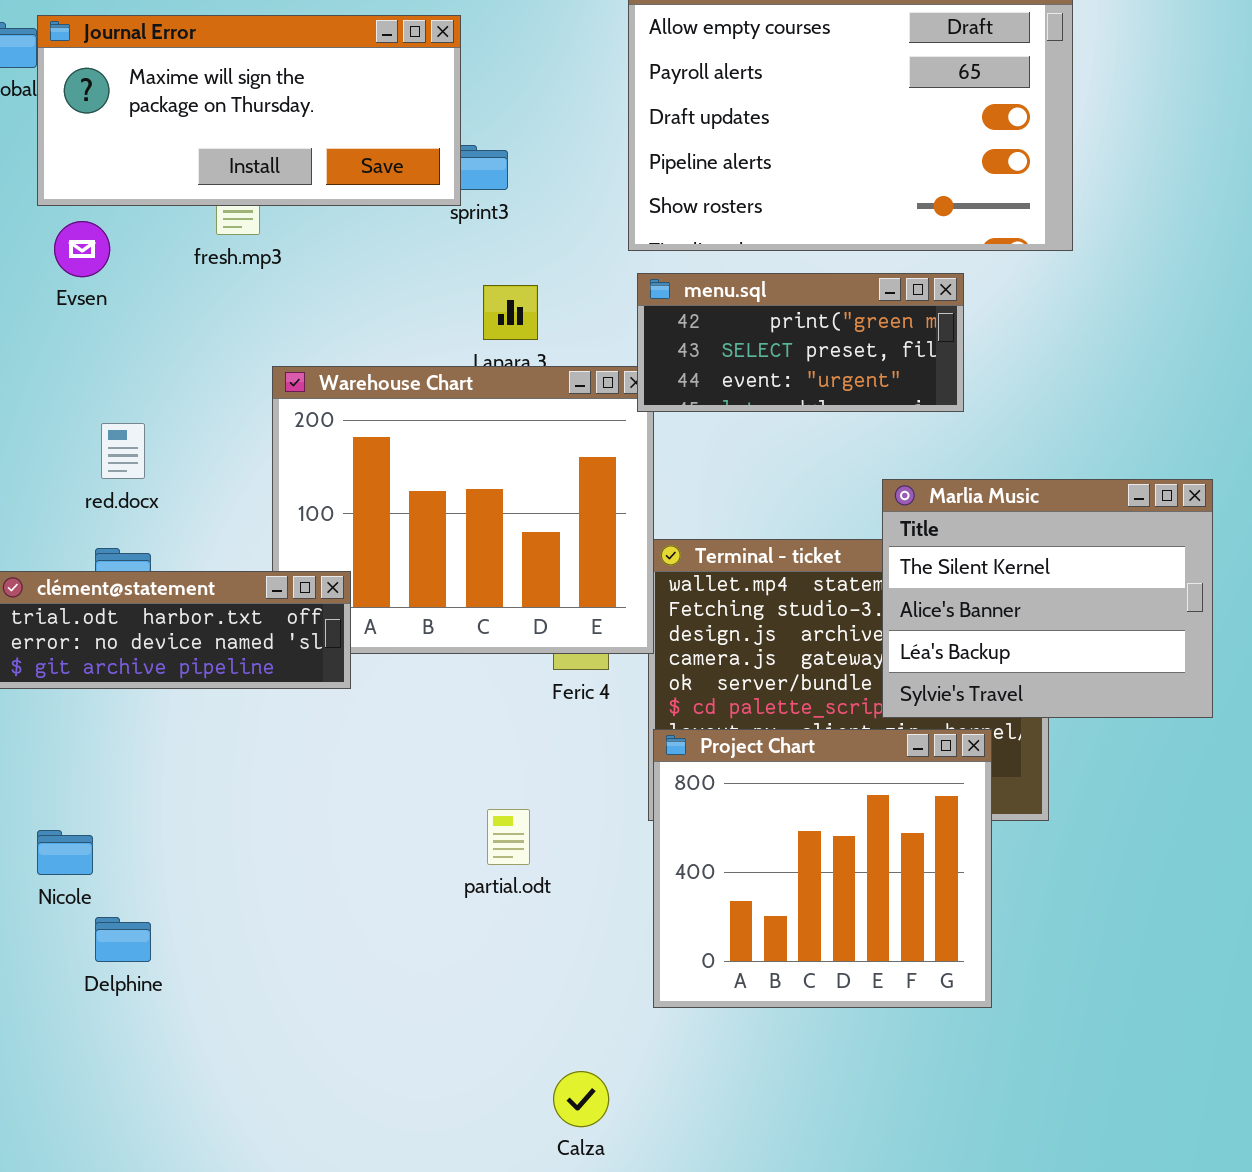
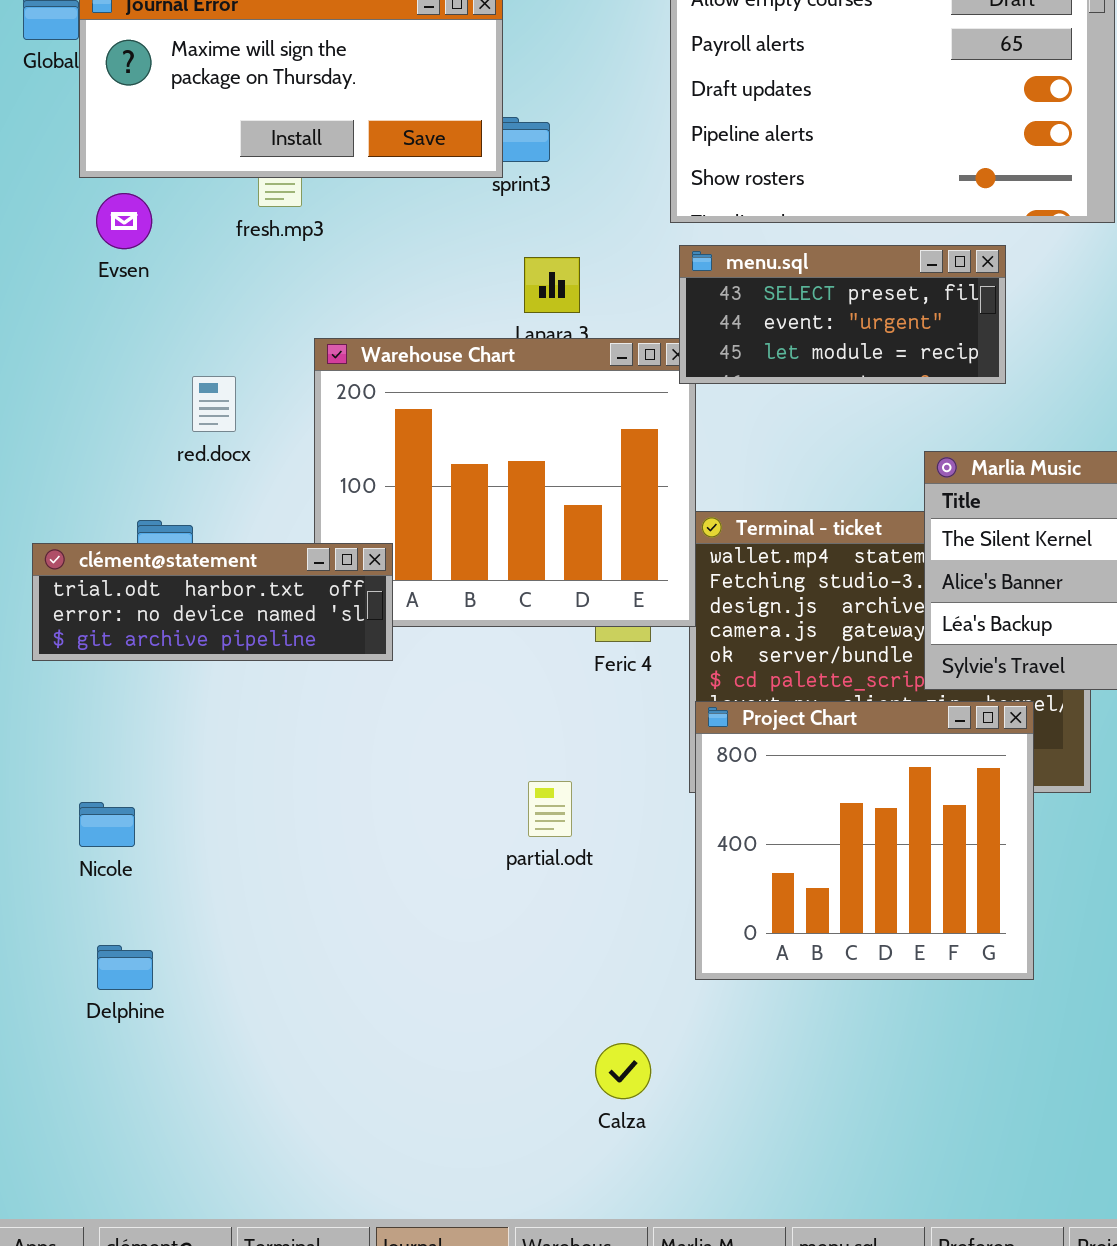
menu.sql: [637,273,964,412] -> [679,245,1006,384], scrolled down 1 row
red.docx: [101,423,145,479] -> [192,376,236,432], moved
Delphine: [95,917,151,962] -> [97,945,153,990], moved

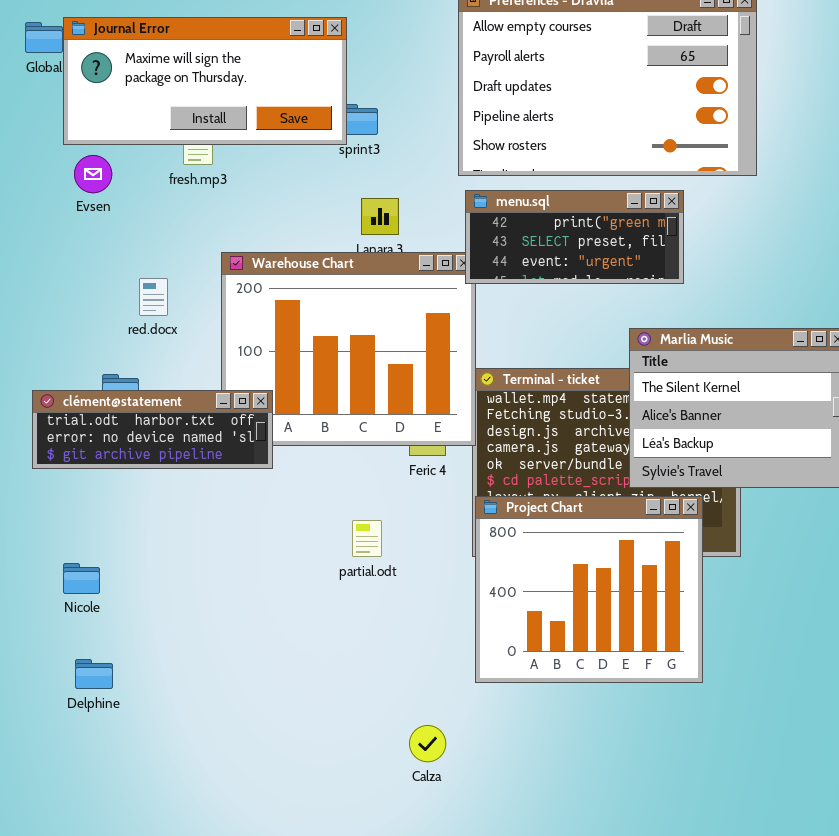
menu.sql: [679,245,1006,384] -> [465,190,684,284], scrolled up 1 row
partial.odt: [528,781,572,837] -> [352,520,382,557], moved

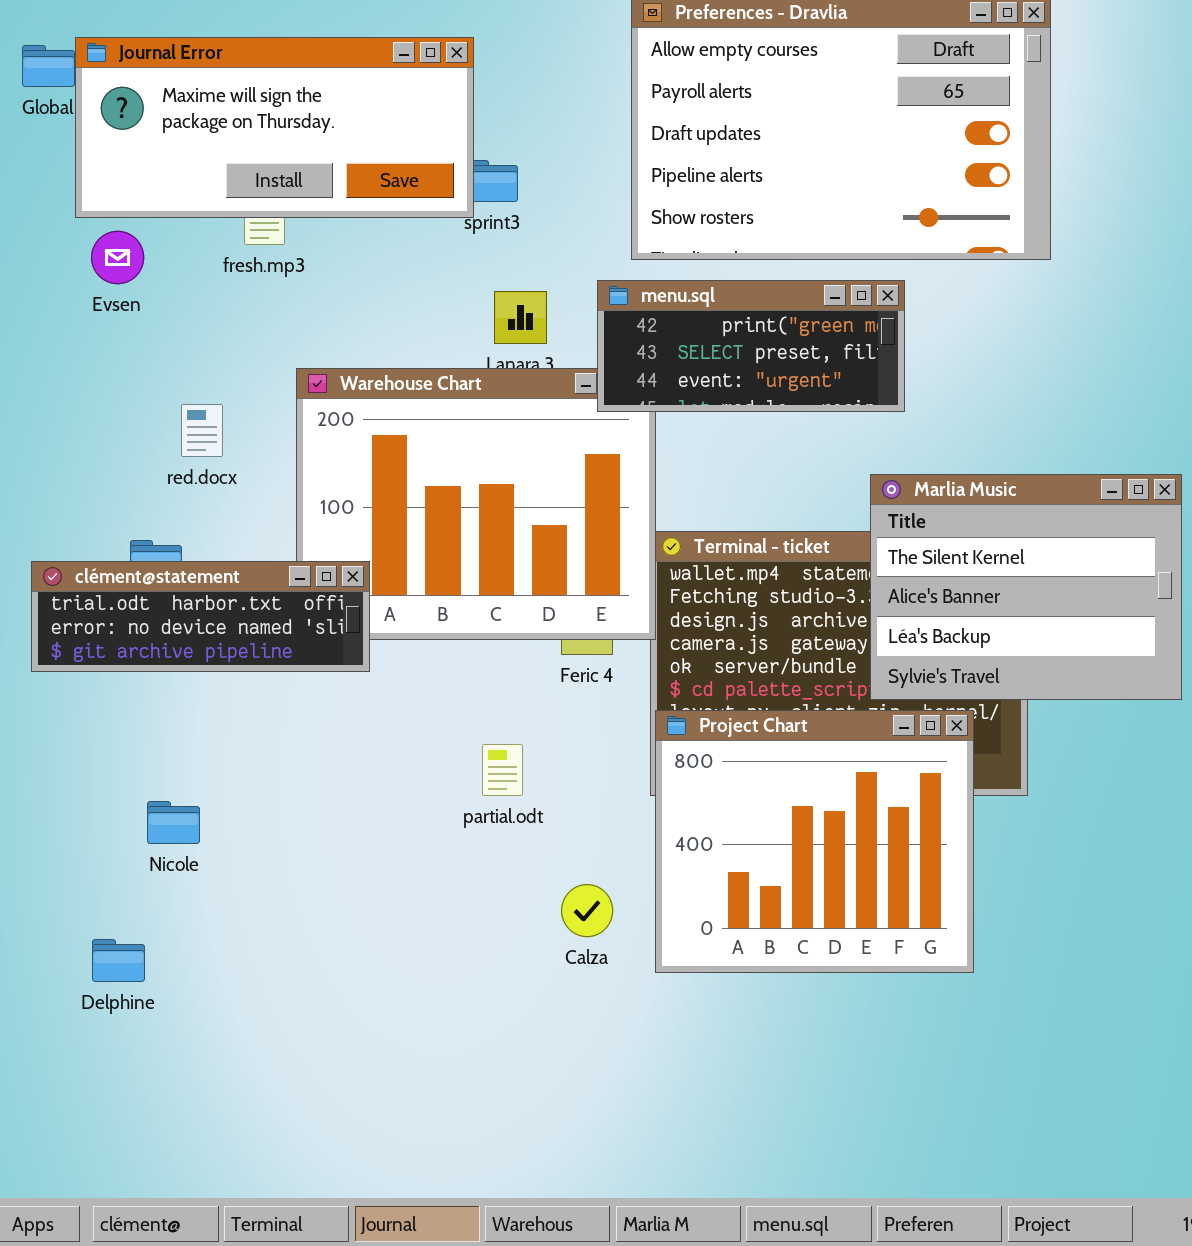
menu.sql: [465,190,684,284] -> [597,280,905,412], moved
Nicole: [63,563,100,594] -> [147,801,200,844], moved
Calza: [409,725,446,762] -> [561,884,613,937], moved

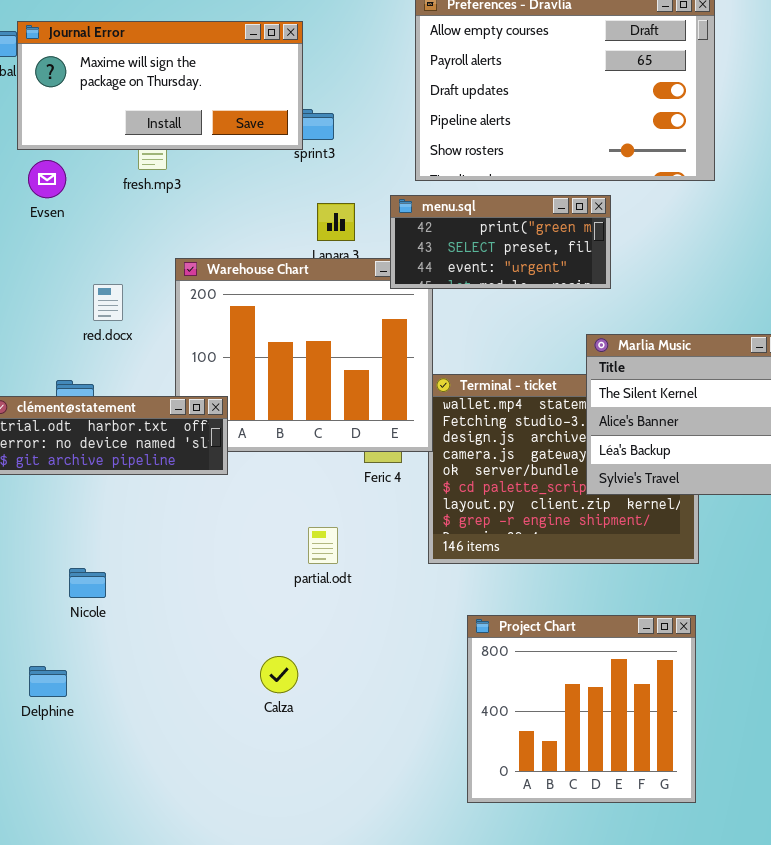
Project Chart: [655,710,974,973] -> [467,615,696,803], moved
Calza: [561,884,613,937] -> [260,656,298,693], moved

